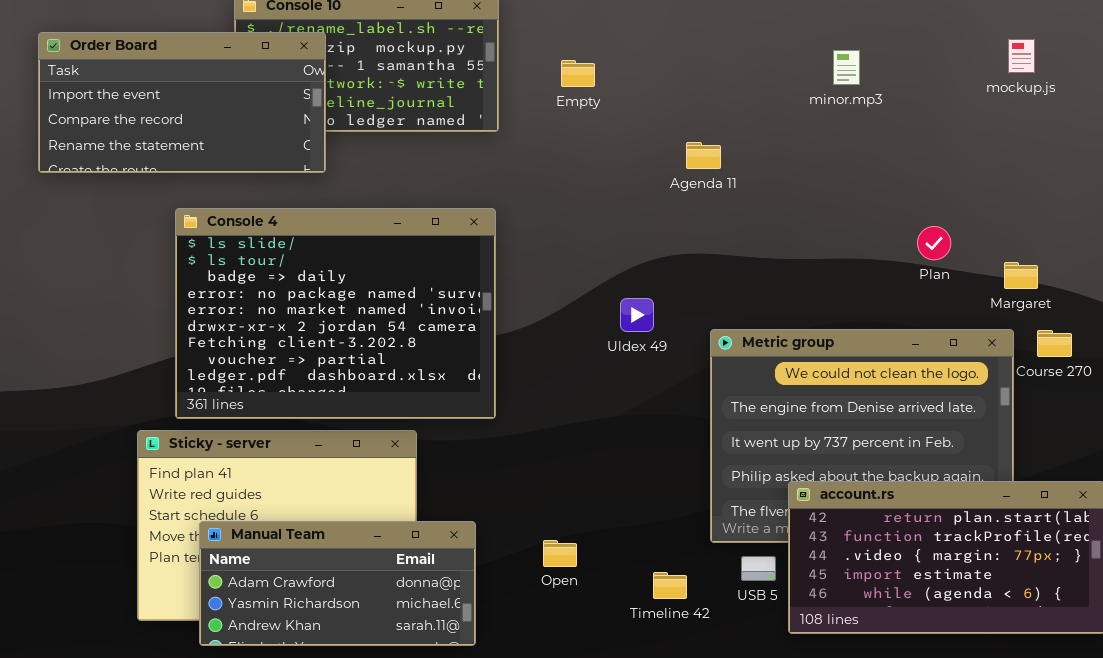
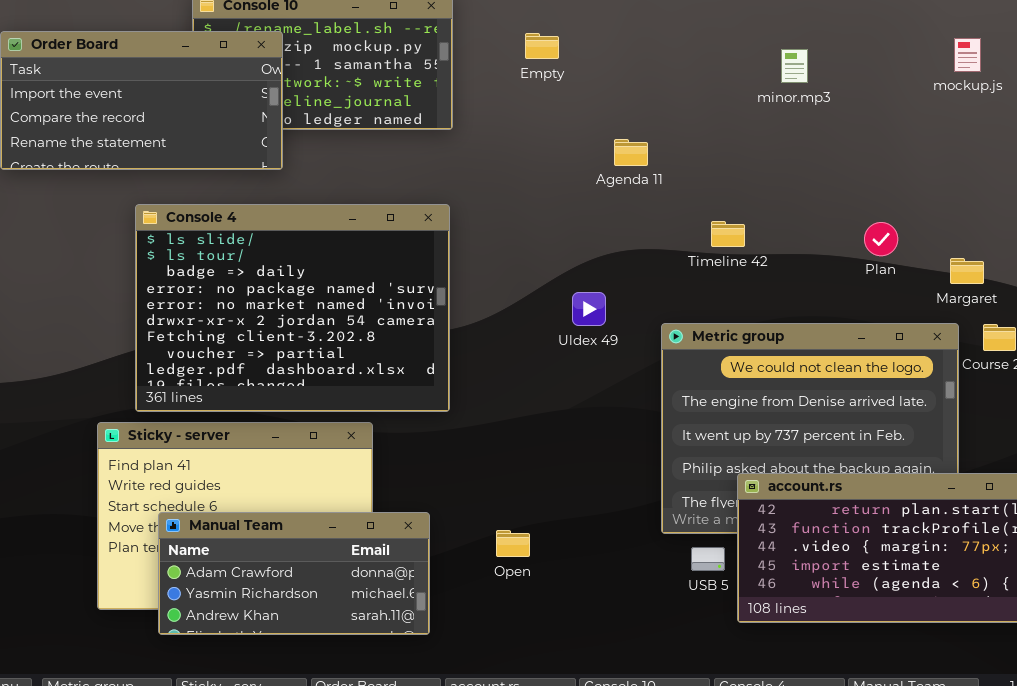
Empty: [561,60,595,87] -> [525,33,559,59], moved
Agenda 11: [686,142,721,169] -> [614,139,648,166], moved
Timeline 42: [653,572,687,599] -> [711,221,745,247], moved

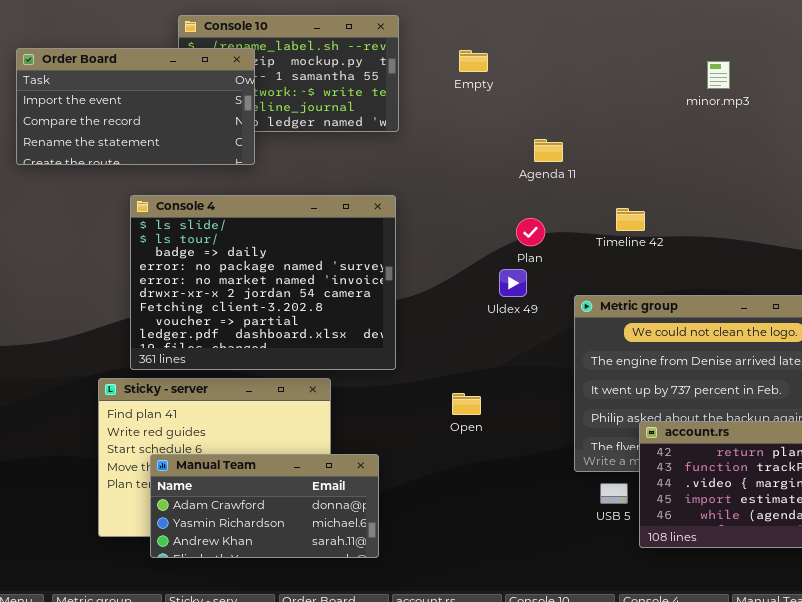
minor.mp3: [781,49,808,83] -> [707,61,730,89], moved
Plan: [864,222,898,256] -> [516,218,545,246], moved
Open: [496,530,530,557] -> [452,393,481,415], moved

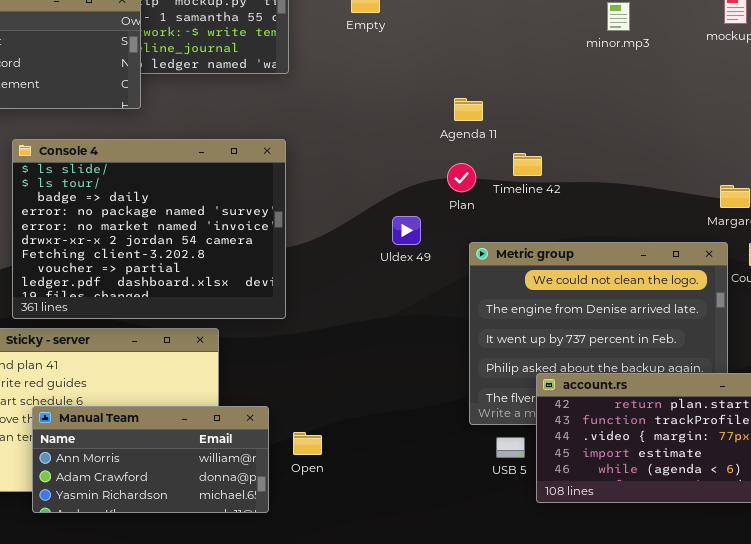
Agenda 11: [534,139,563,162] -> [454,98,483,121], moved
Plan: [516,218,545,246] -> [447,163,476,192], moved
Open: [452,393,481,415] -> [293,432,322,455], moved
Manual Team: [150,454,379,558] -> [32,406,269,513], scrolled up 1 row

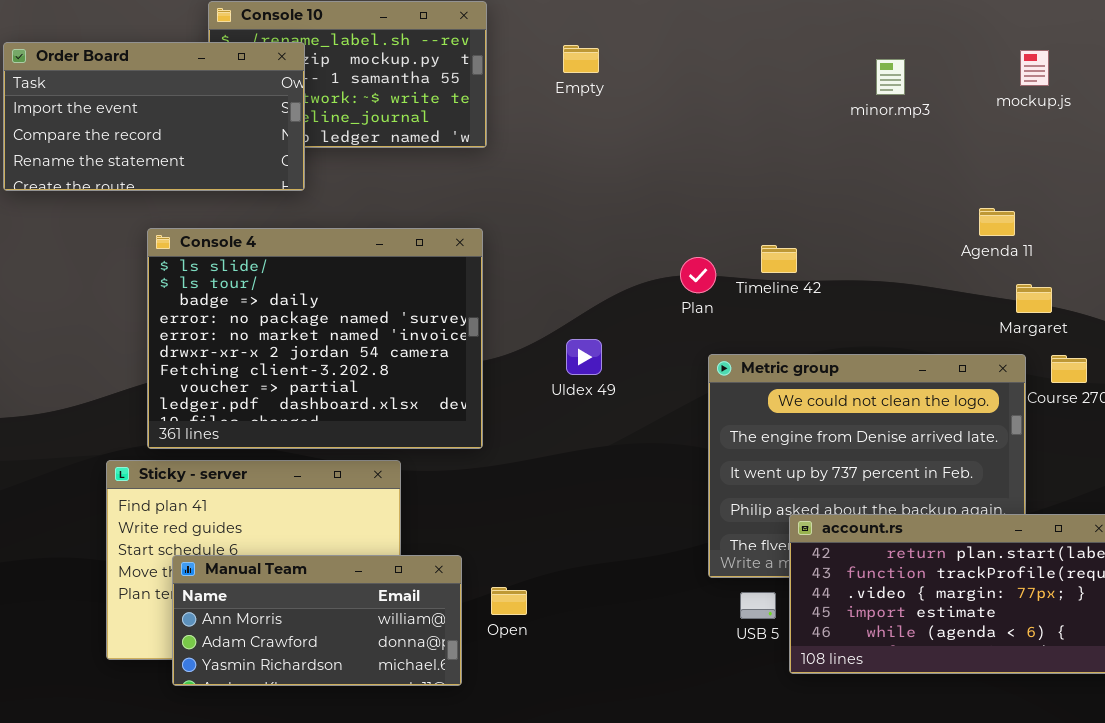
Agenda 11: [454,98,483,121] -> [979,208,1015,236], moved
Uldex 49: [392,216,421,245] -> [566,339,602,375], moved

